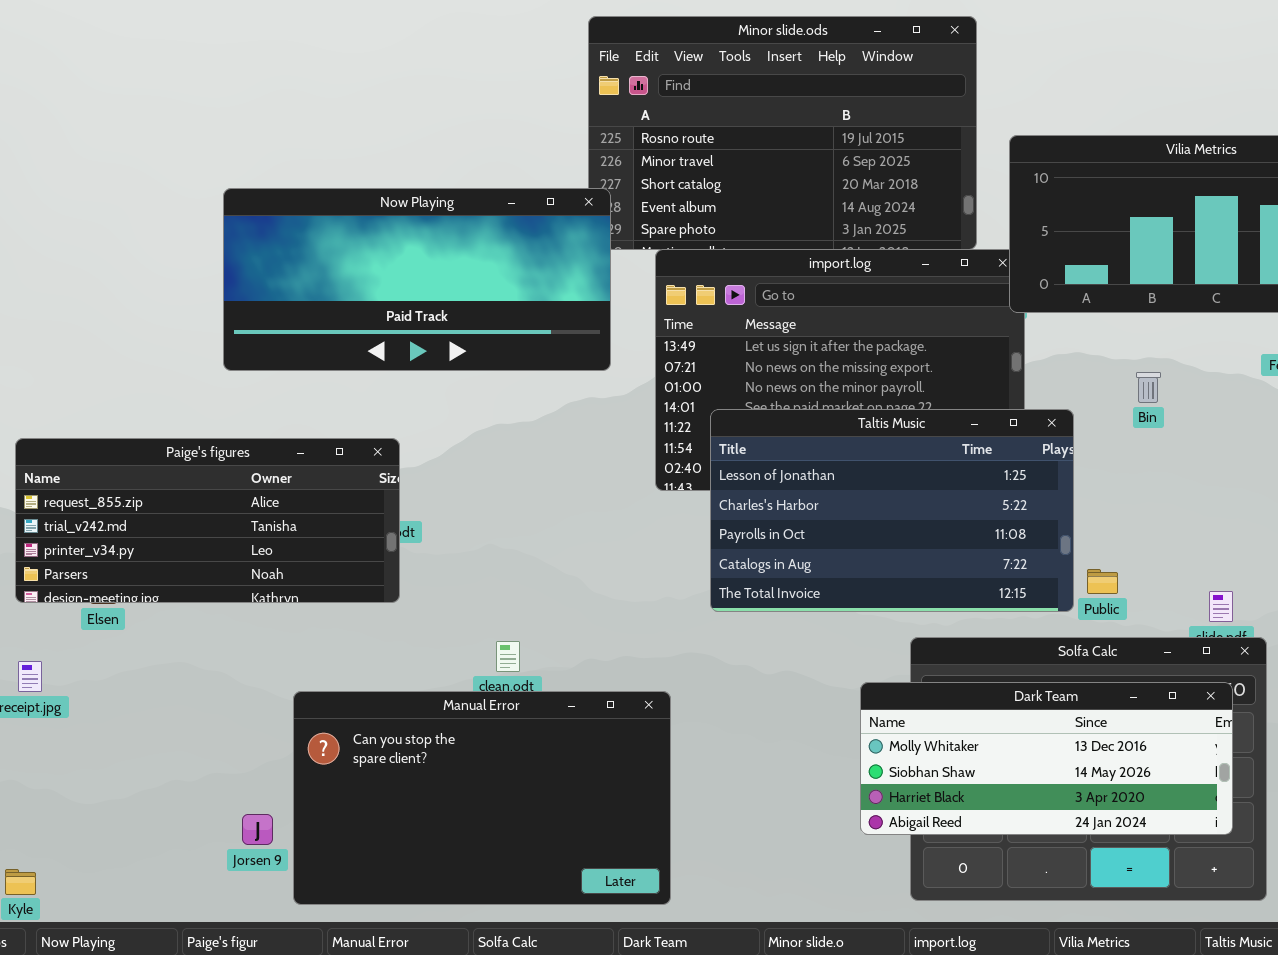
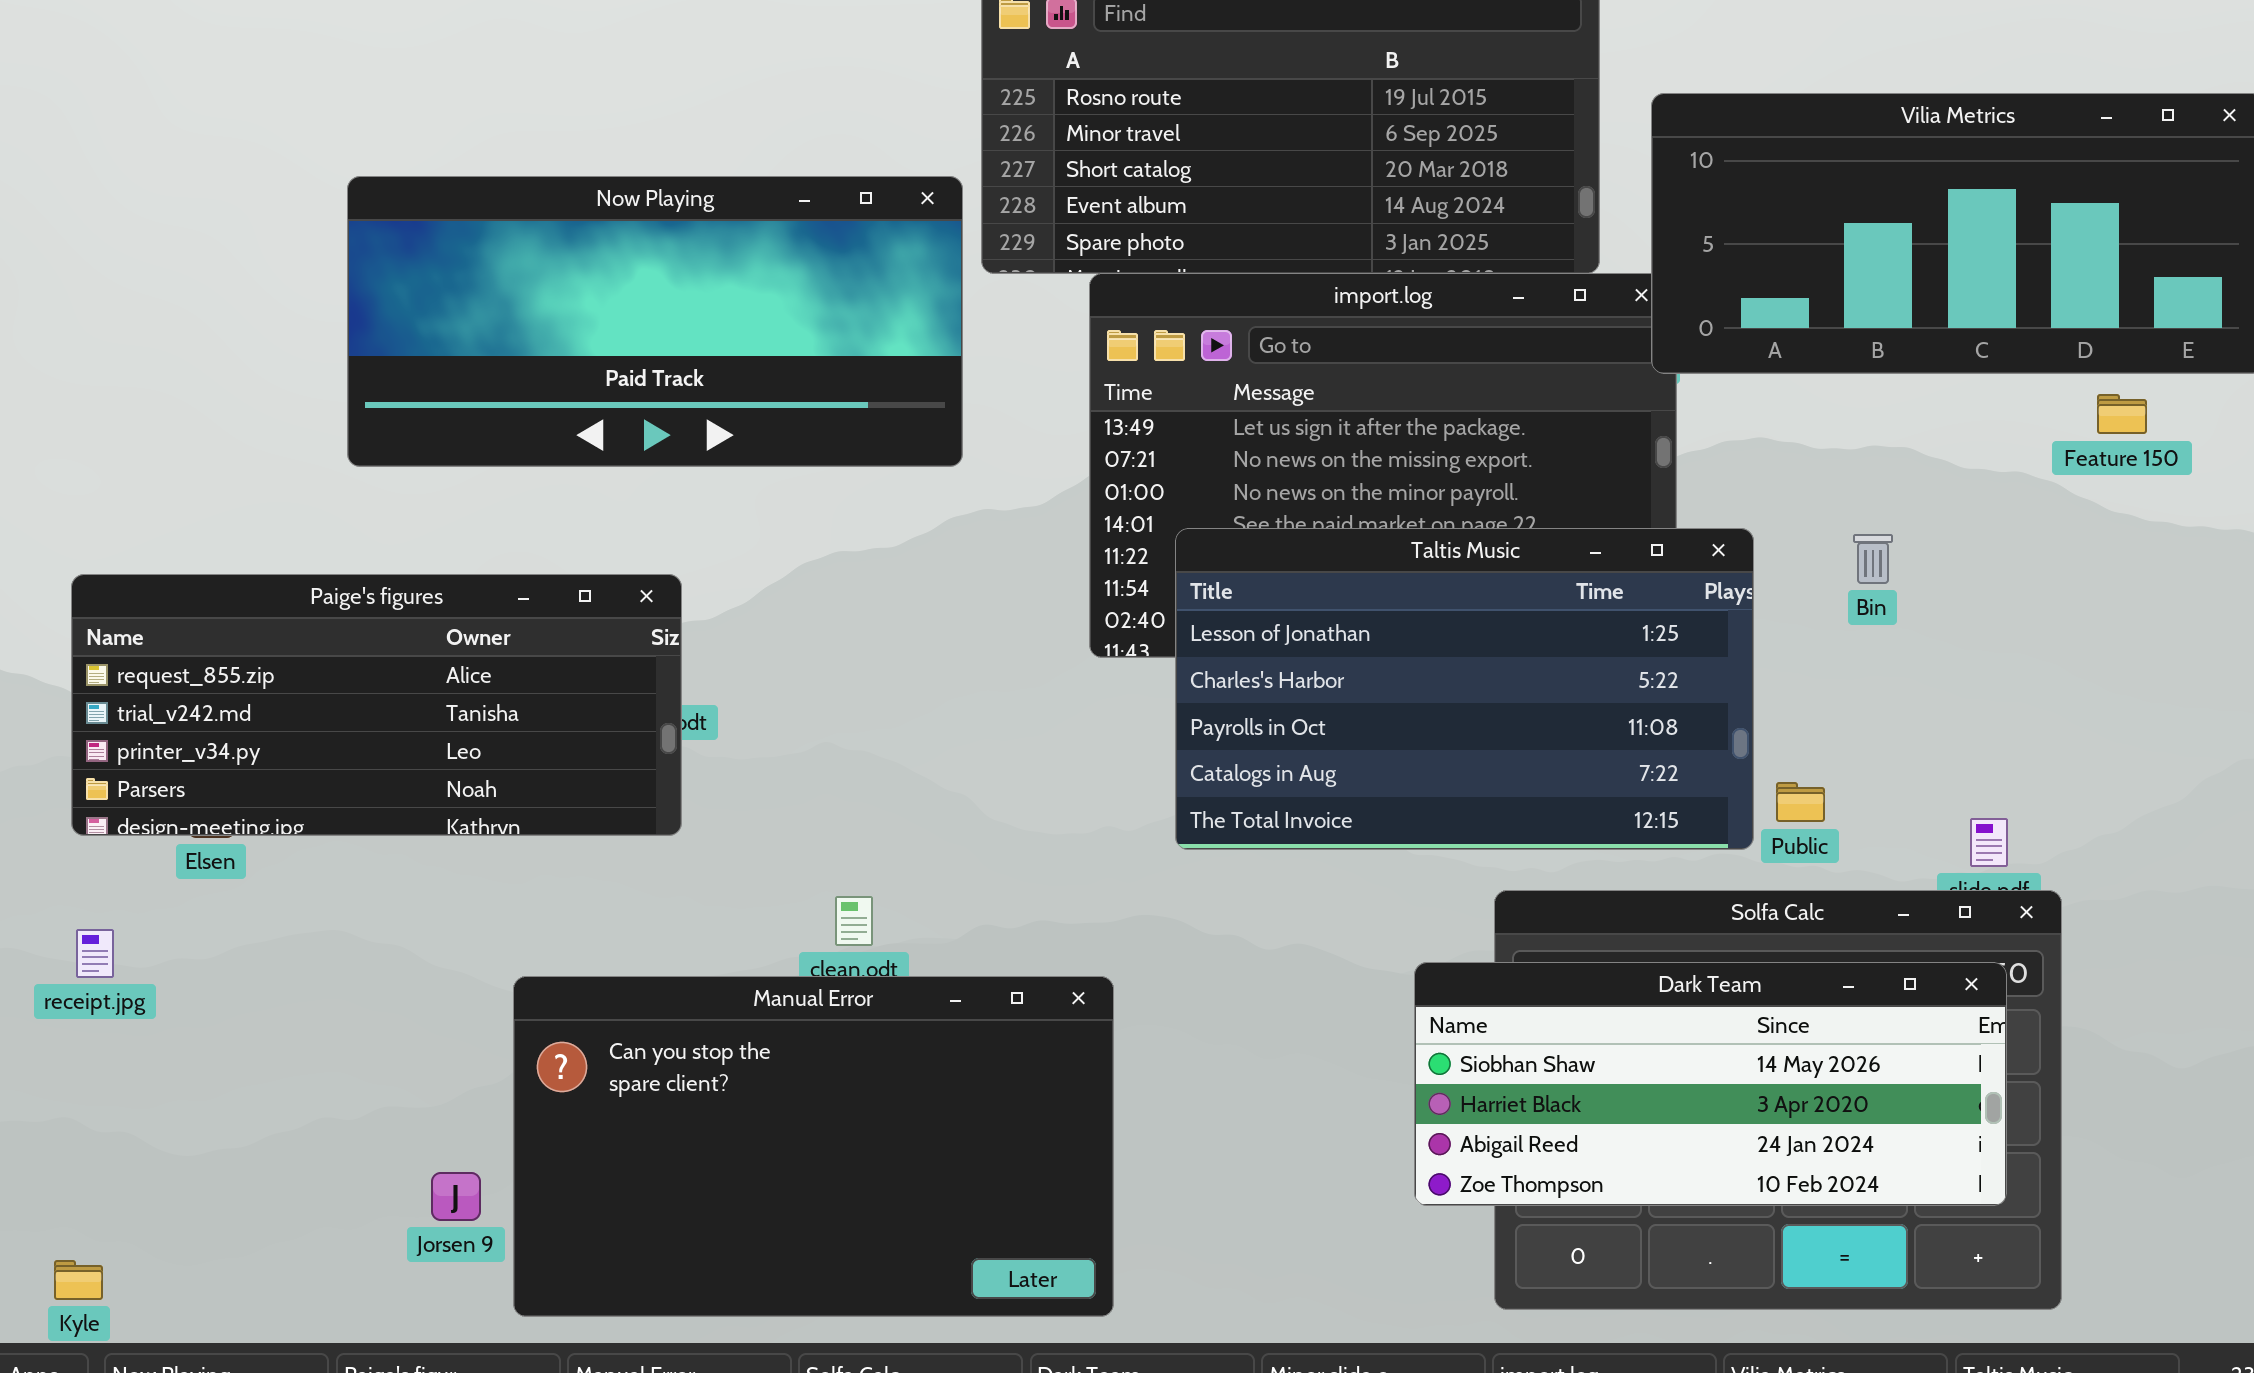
Now Playing: [223,188,611,371] -> [347,176,963,467], moved
Bin: [1136,372,1161,403] -> [1853,534,1893,584], moved
Dark Team: [860,682,1233,835] -> [1414,962,2007,1206], scrolled down 1 row

